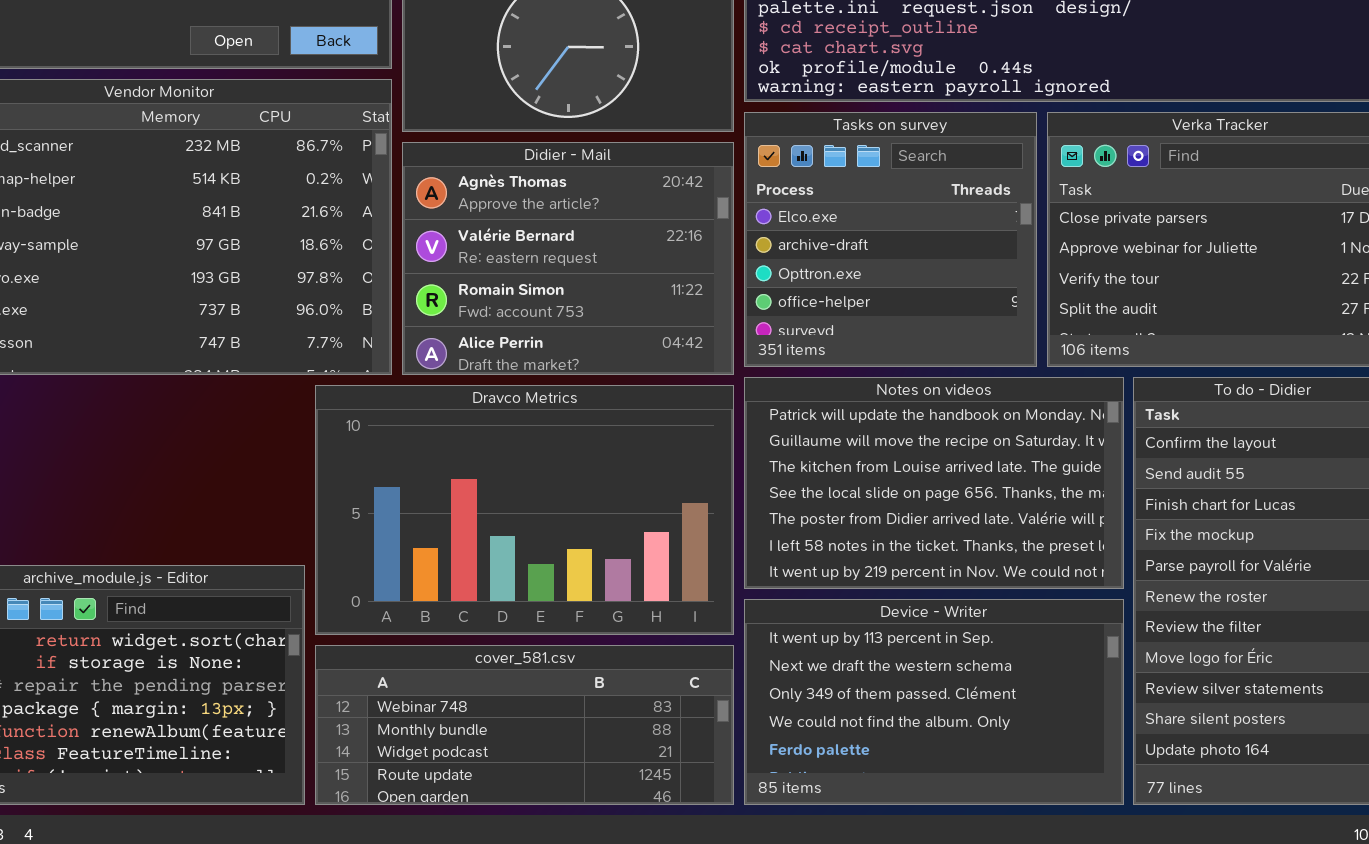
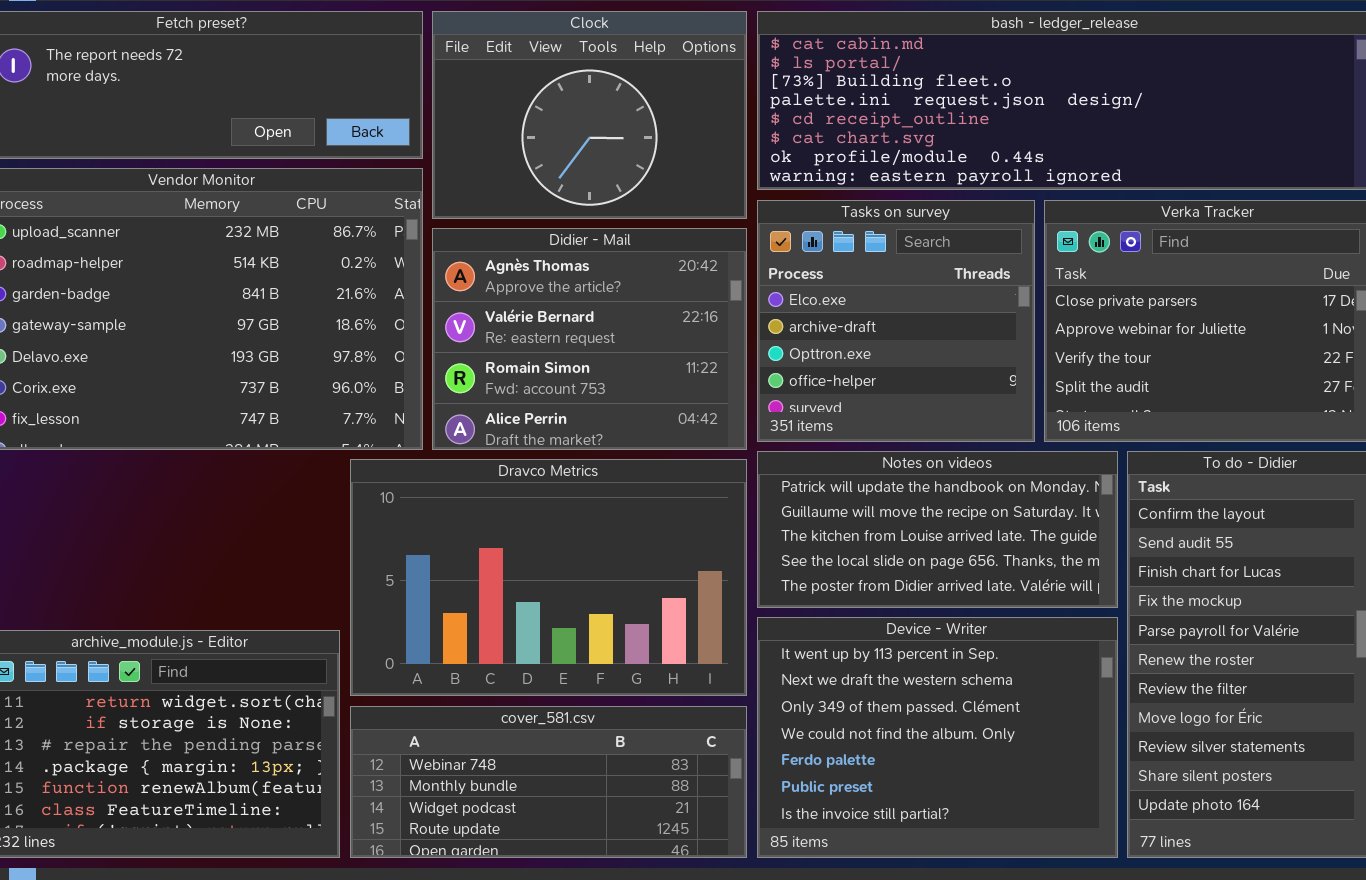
Notes on videos: [744,377,1124,589] -> [757,451,1118,608], resized
Device - Writer: [744,599,1124,805] -> [757,617,1118,858], resized

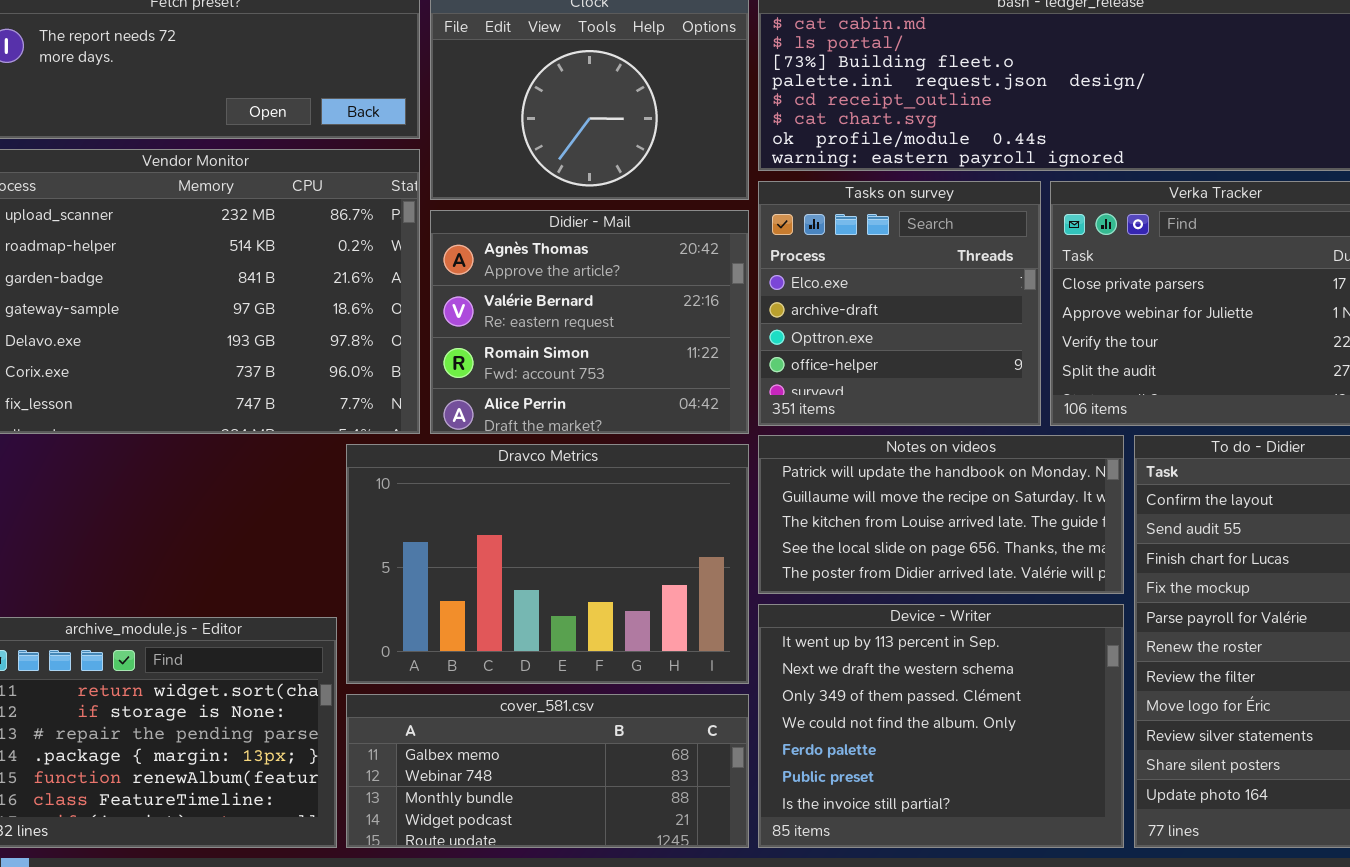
cover_581.csv: [350,706,747,858] -> [346,694,749,848], scrolled up 1 row

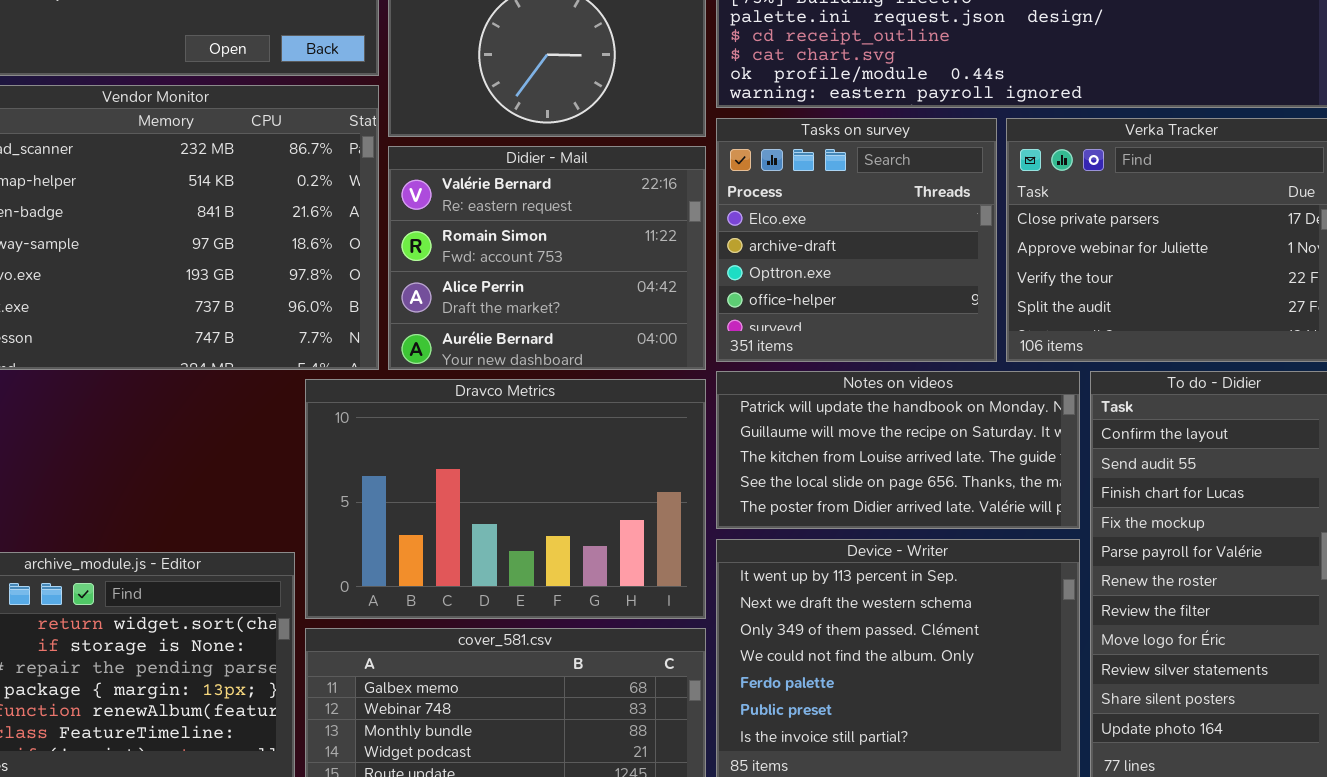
Didier - Mail: [430,210,749,434] -> [388,146,706,370], scrolled down 1 row

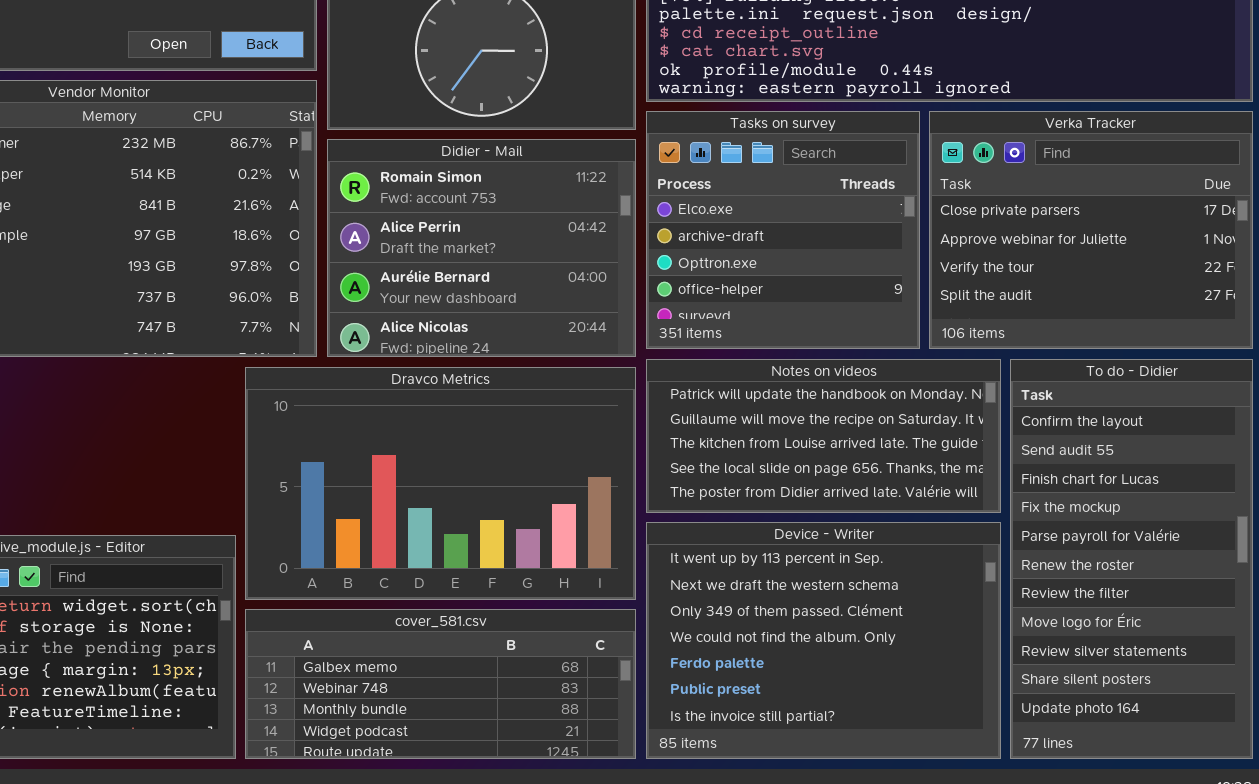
Didier - Mail: [388,146,706,370] -> [327,139,636,357], scrolled down 1 row

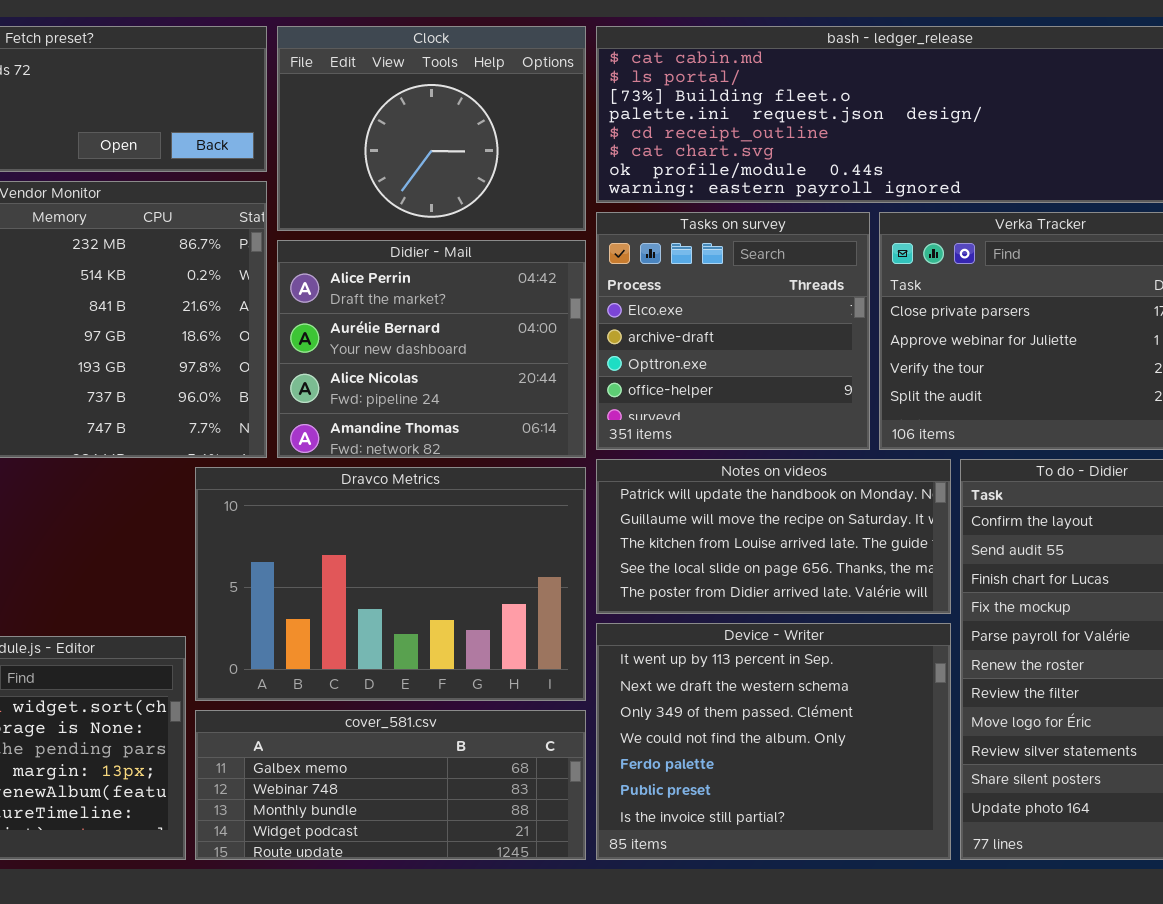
Didier - Mail: [327,139,636,357] -> [277,240,586,458], scrolled down 1 row

